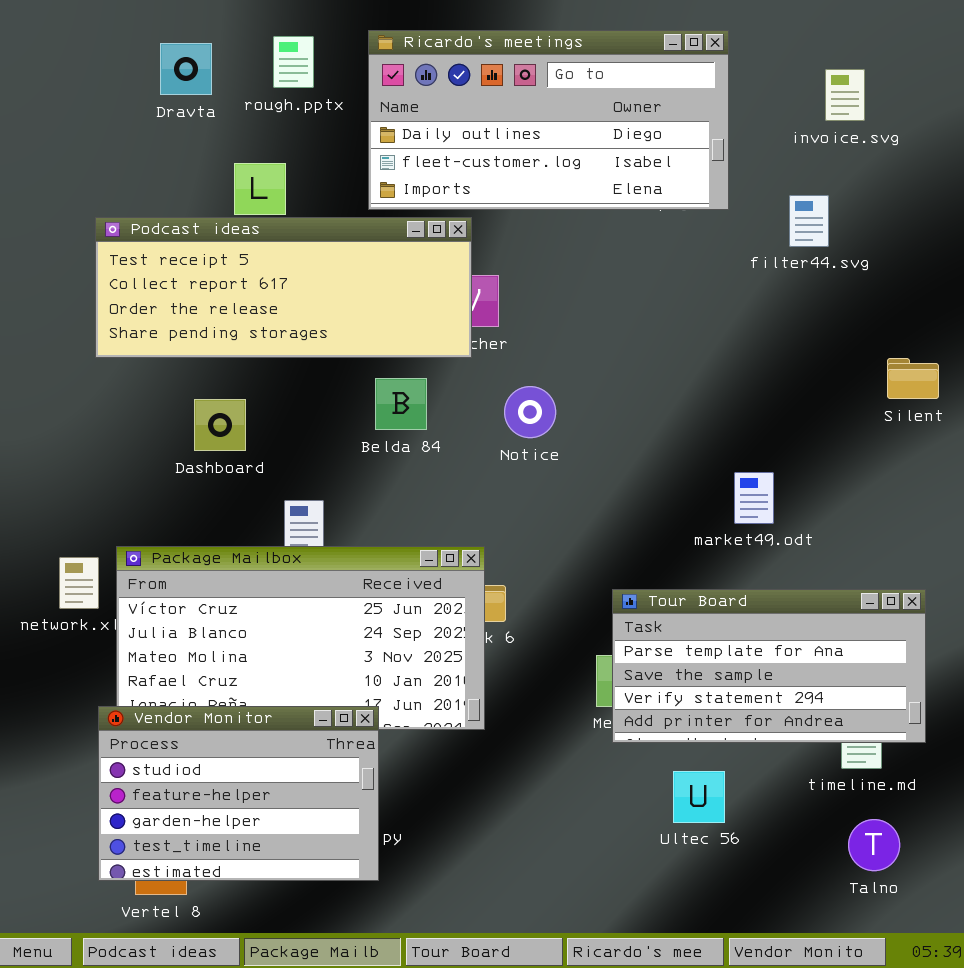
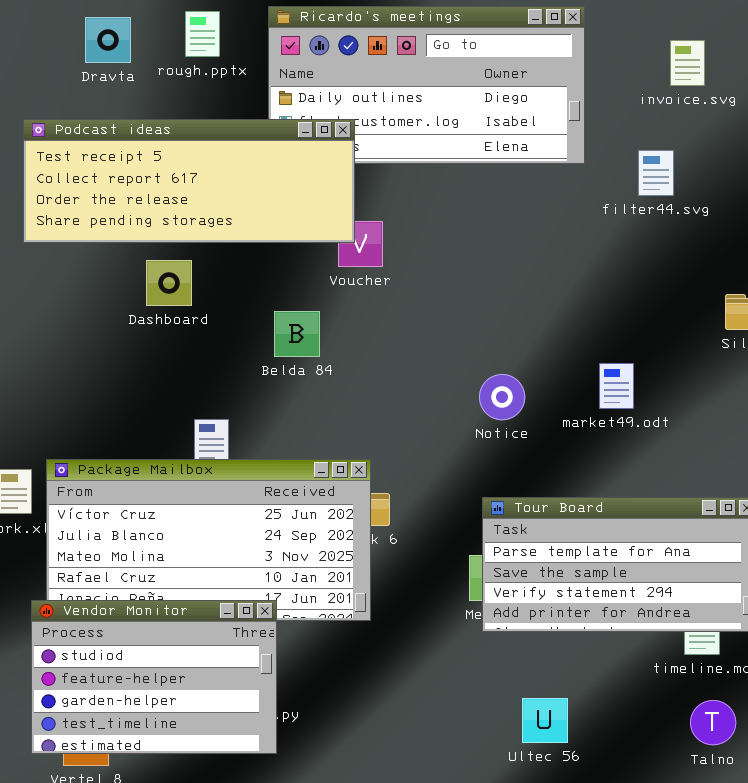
Podcast ideas: [95,217,472,358] -> [23,119,355,243], moved
Notice: [504,386,556,438] -> [479,374,525,420], moved
Dashboard: [194,399,246,451] -> [146,260,192,306], moved
market49.odt: [734,472,774,524] -> [599,363,634,409], moved
Ultec 56: [673,771,725,823] -> [522,698,568,743], moved

